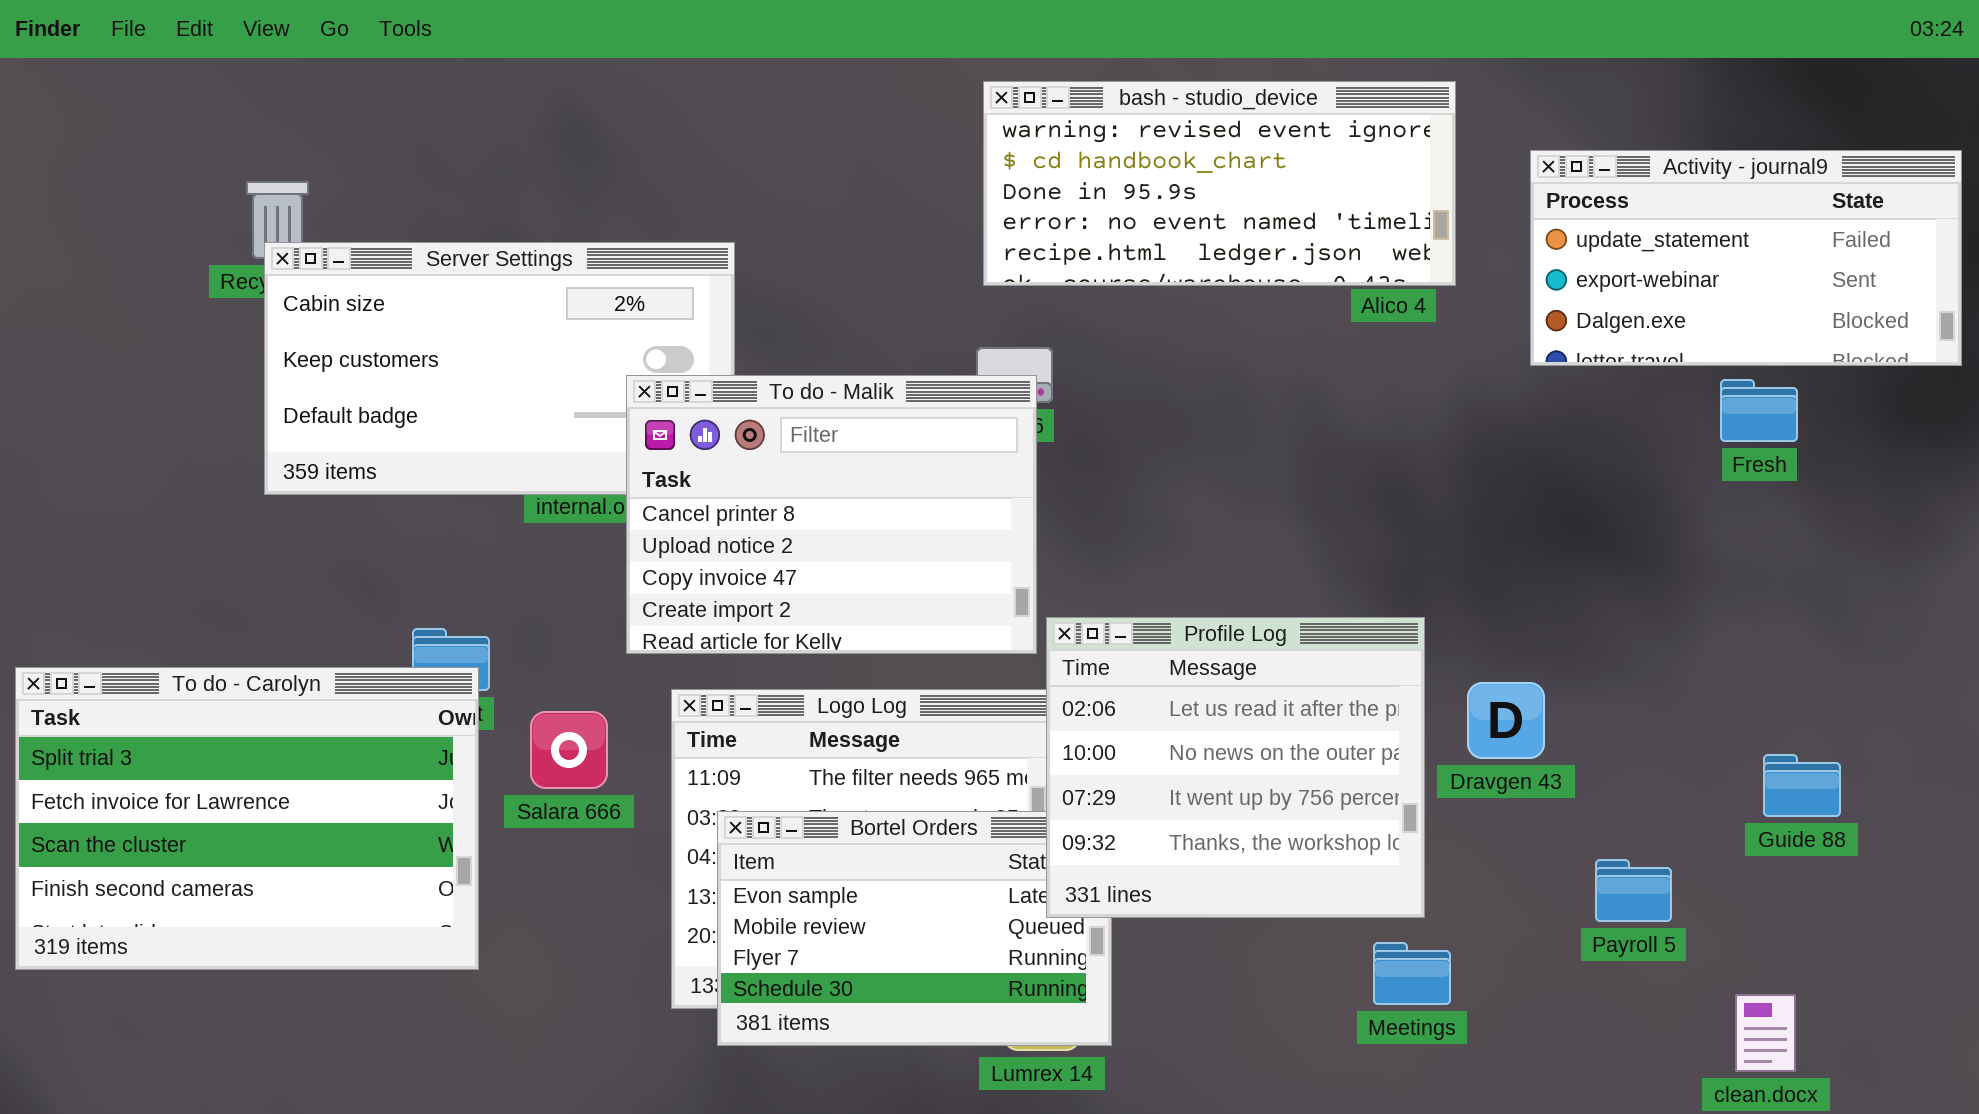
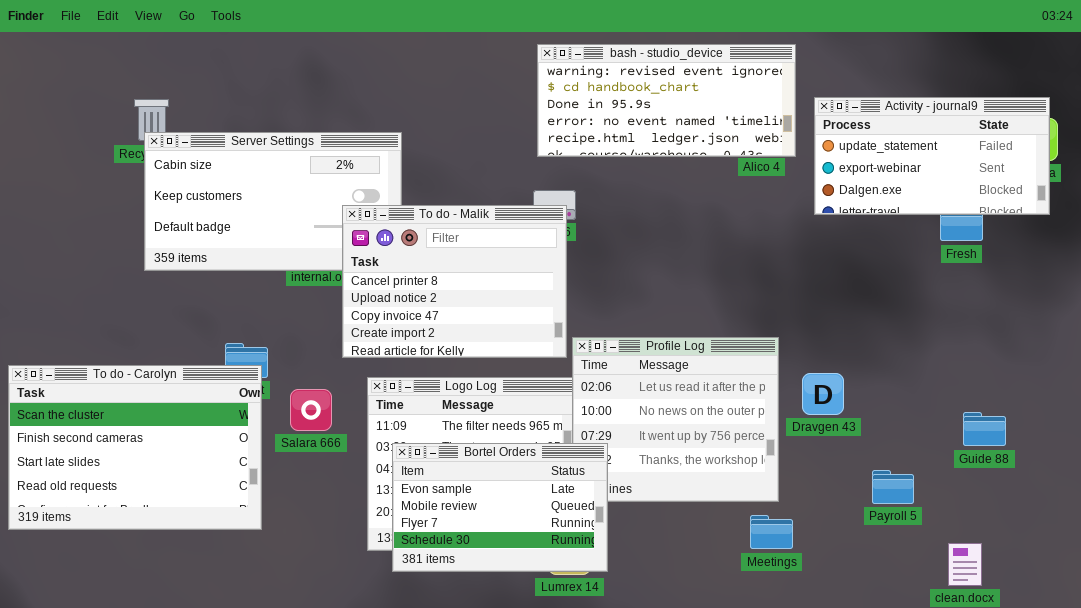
Activity - journal9: [1530,150,1962,366] -> [814,97,1050,215], moved
To do - Carolyn: [15,667,479,970] -> [8,365,262,530], scrolled down 2 rows
Bortel Orders: [717,811,1112,1046] -> [392,443,608,572], raised

